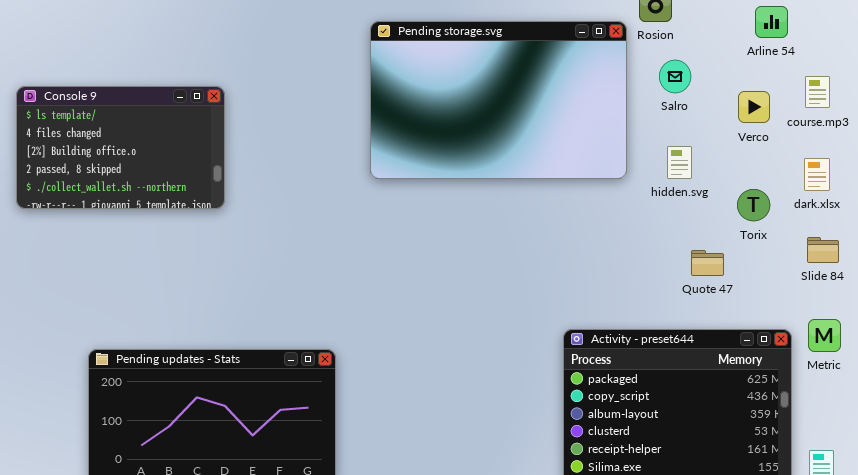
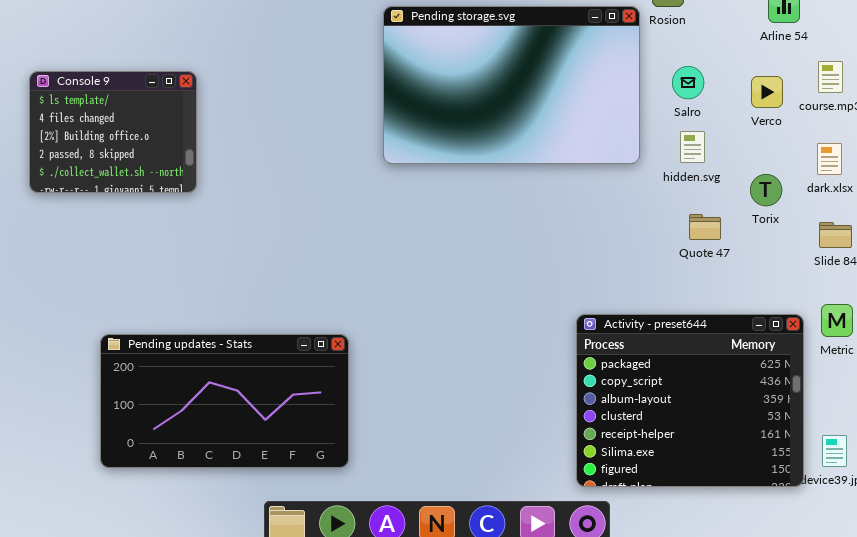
Salro: [659,60,691,93] -> [672,66,704,99], moved
Console 9: [16,86,225,209] -> [29,71,197,193], resized
Quote 47: [691,250,724,276] -> [689,214,721,240], moved

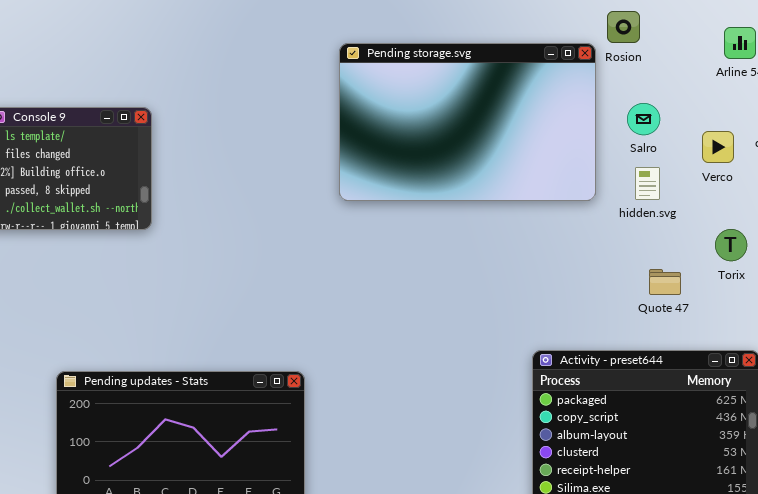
Verco: [751,76,783,108] -> [702,131,734,163], moved
Torix: [750,174,782,206] -> [715,229,747,261], moved
Quote 47: [689,214,721,240] -> [649,269,681,295], moved

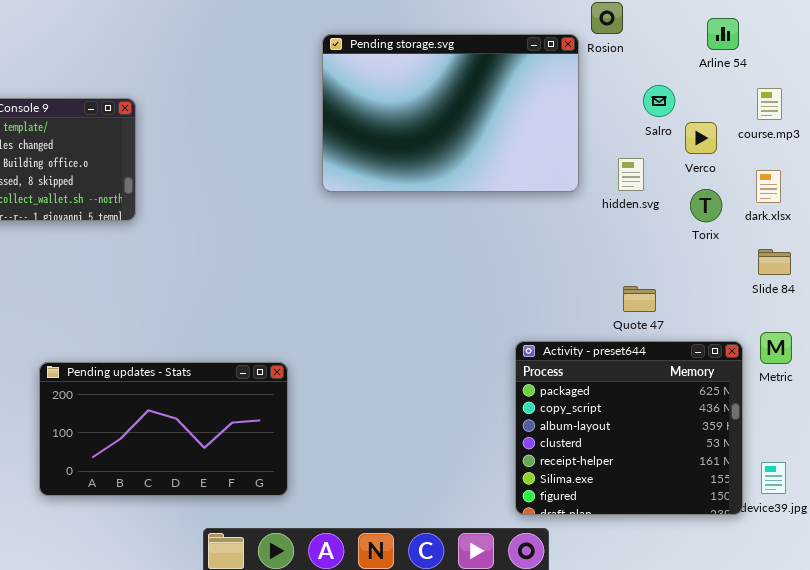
Salro: [627,103,660,135] -> [643,85,675,117], moved
Torix: [715,229,747,261] -> [690,189,722,222], moved
Quote 47: [649,269,681,295] -> [623,286,656,312], moved

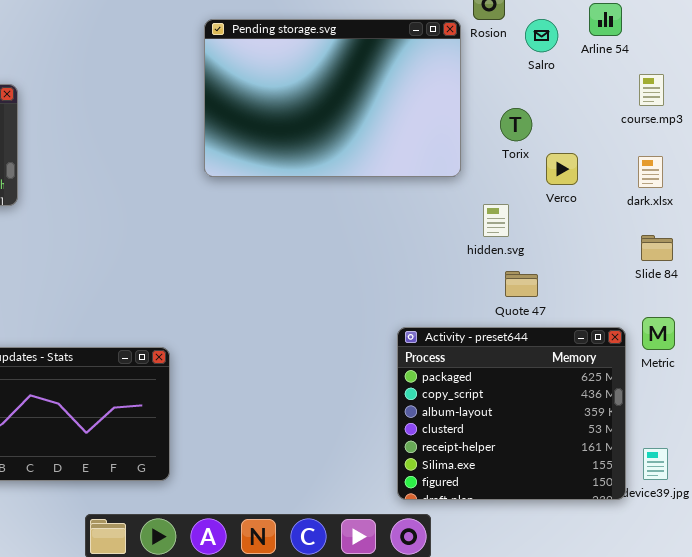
Salro: [643,85,675,117] -> [525,19,558,52], moved
Verco: [685,122,717,154] -> [546,153,578,185], moved
hidden.svg: [618,158,644,191] -> [483,204,509,237], moved
Torix: [690,189,722,222] -> [500,108,532,141], moved

